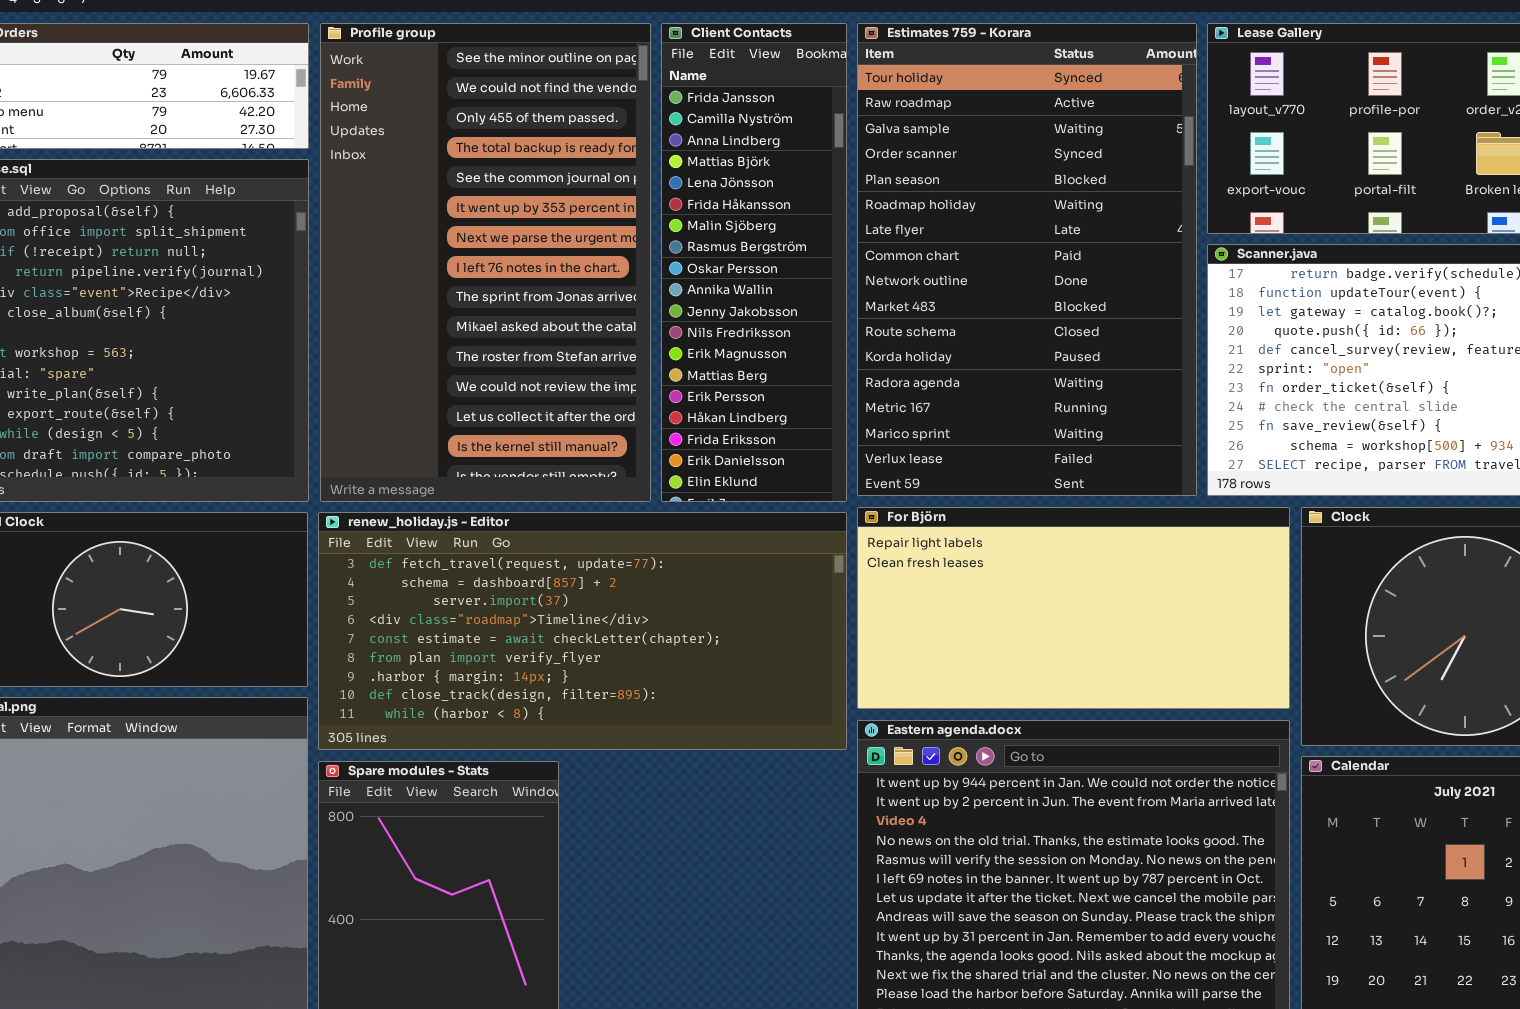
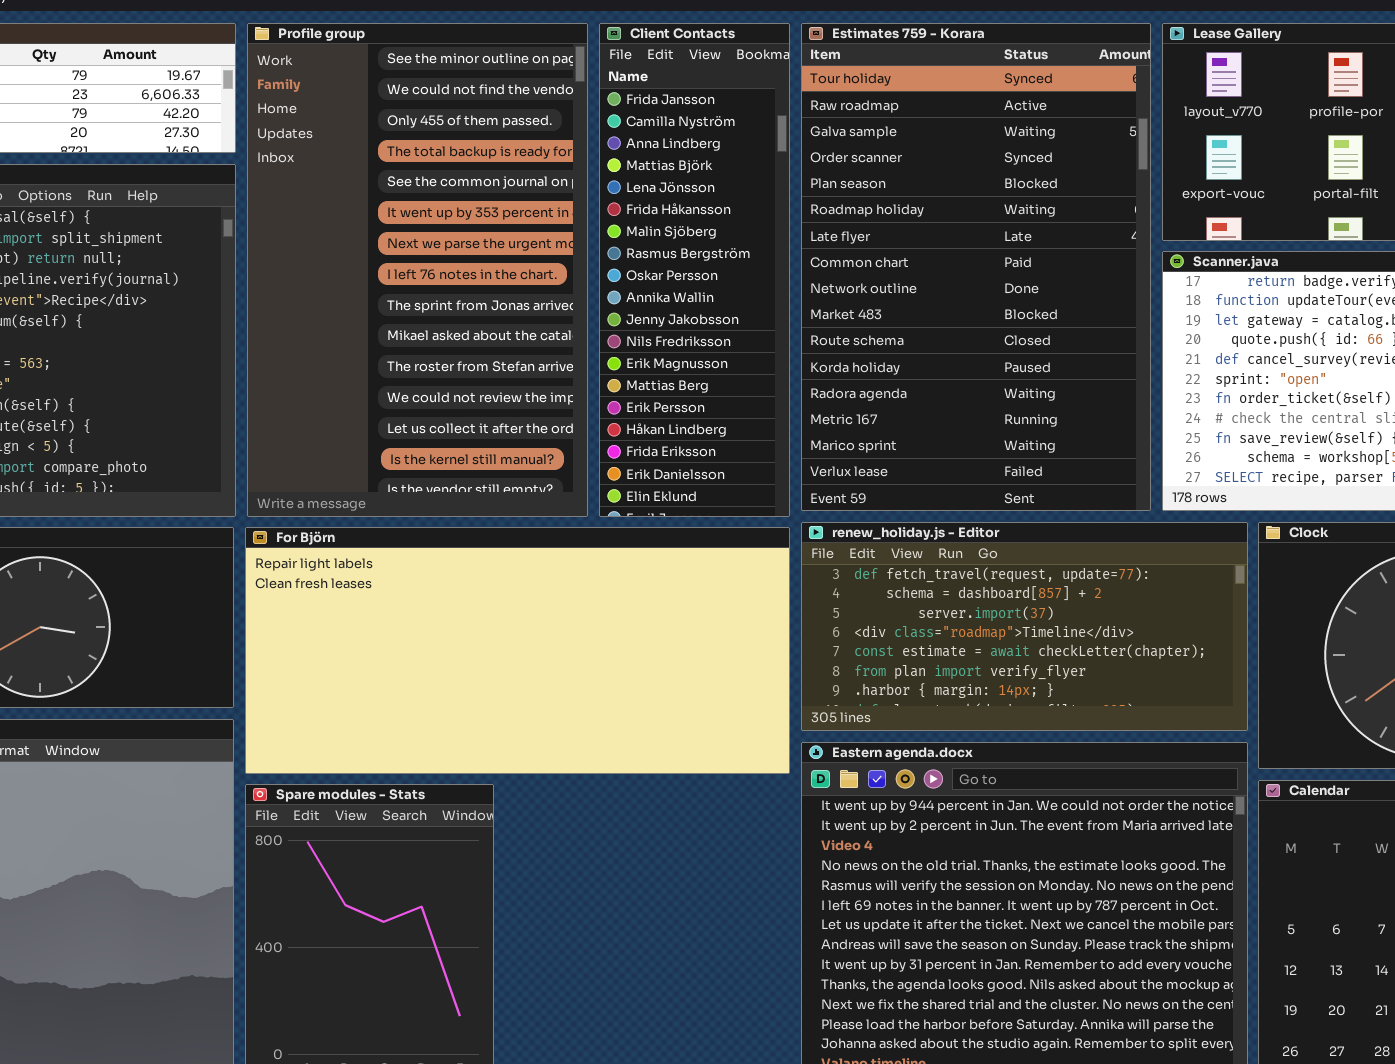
For Björn: [857,507,1290,709] -> [245,527,790,774], moved, resized
renew_holiday.js - Editor: [318,512,847,750] -> [801,522,1248,731], moved, resized

